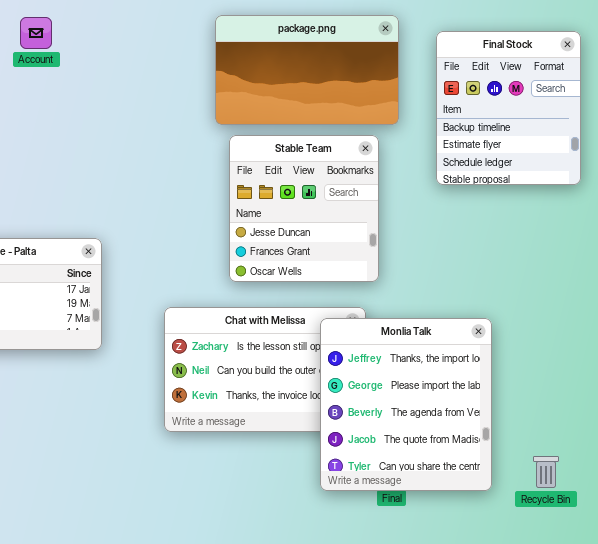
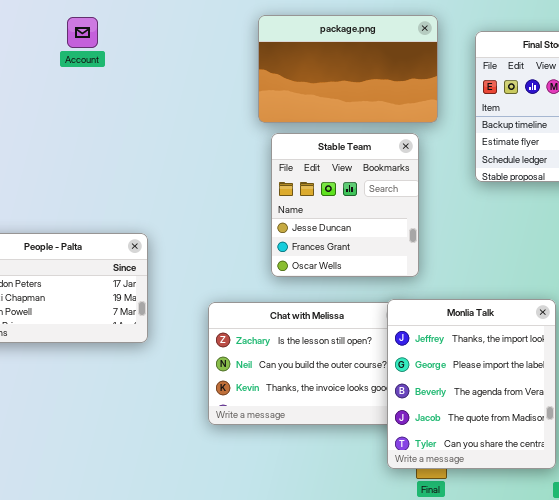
Monlia Talk: [320,318,492,491] -> [387,299,556,469], moved

